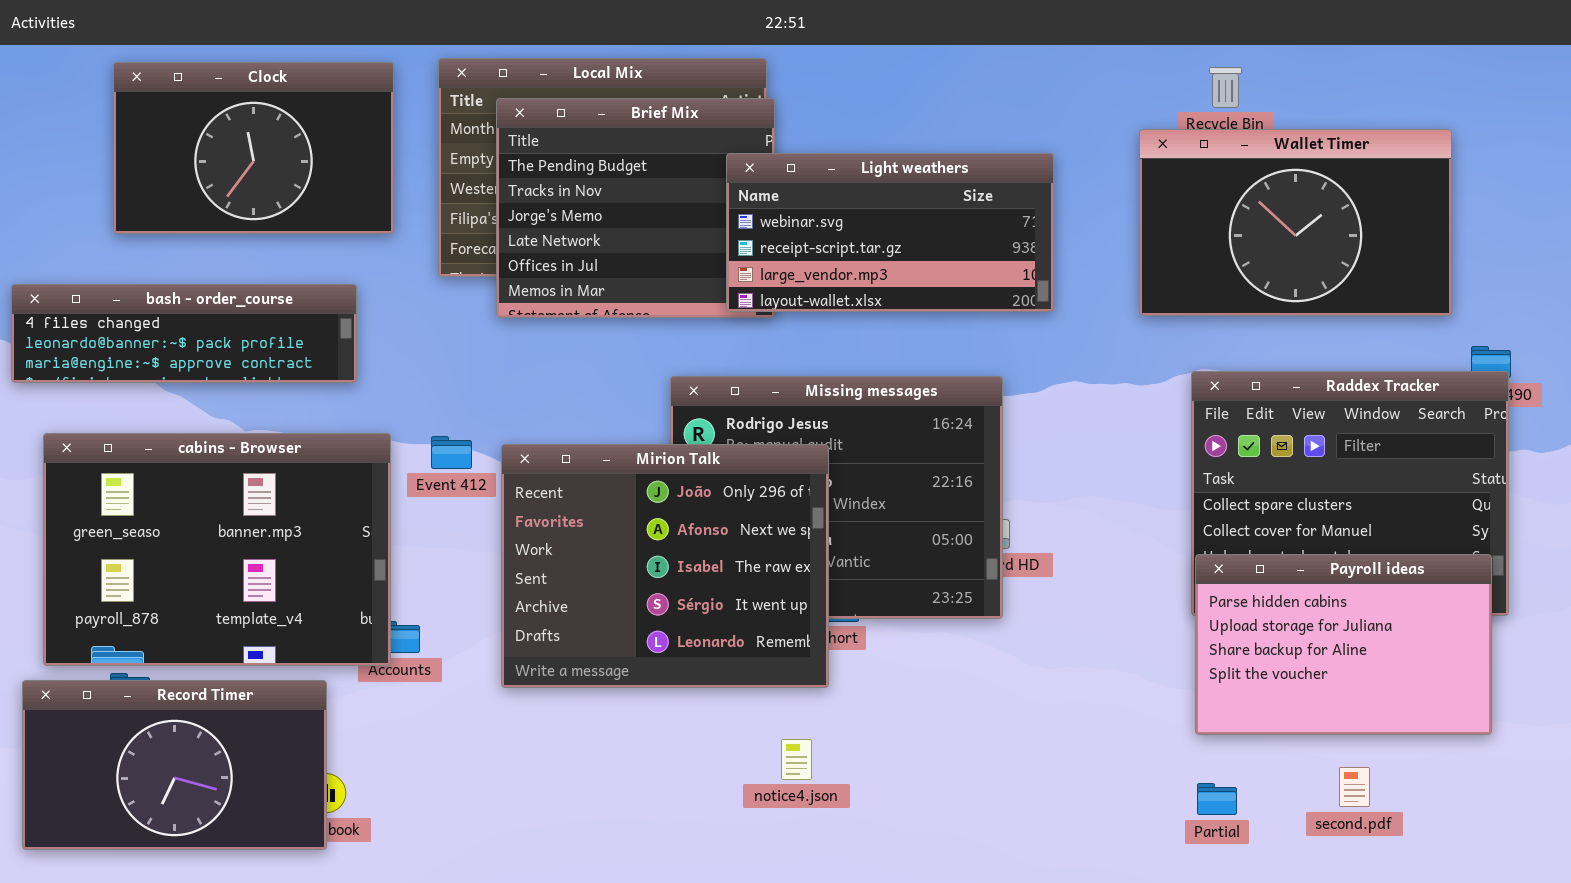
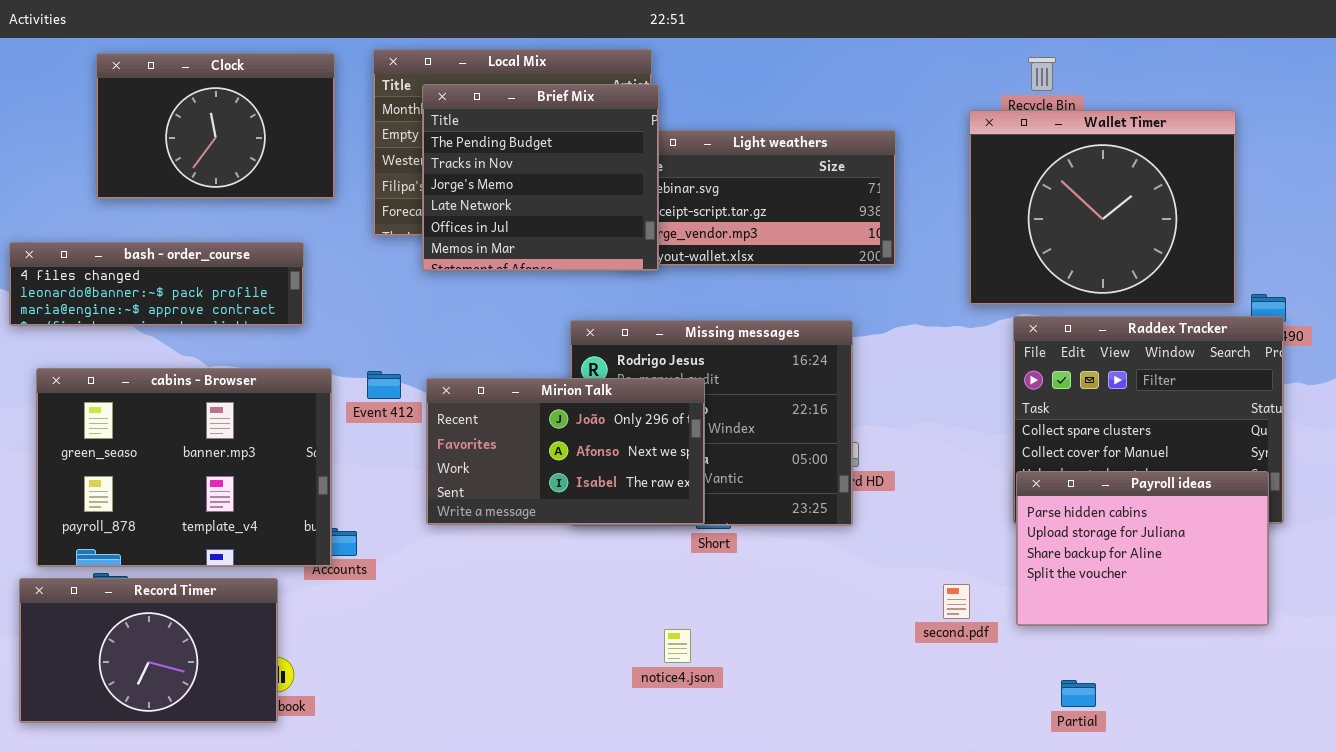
Brief Mix: [496,98,775,318] -> [422,84,659,271], raised
Wallet Timer: [1139,129,1452,316] -> [969,110,1236,305], resized
Mirion Talk: [501,444,829,688] -> [426,378,705,525], resized
second.pdf: [1339,767,1370,807] -> [943,584,970,619], moved
Partial: [1197,783,1237,815] -> [1061,680,1096,707], moved

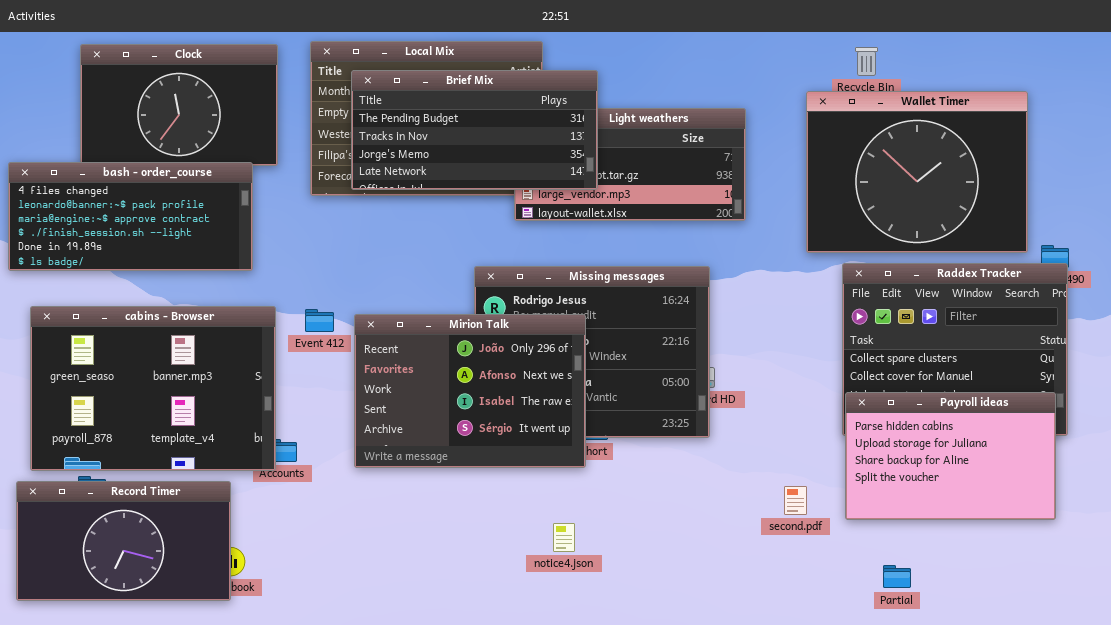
Brief Mix: [422,84,659,271] -> [351,70,598,190], resized
bash - order_course: [9,242,304,326] -> [8,162,253,271], resized
Mirion Talk: [426,378,705,525] -> [354,314,586,468], resized

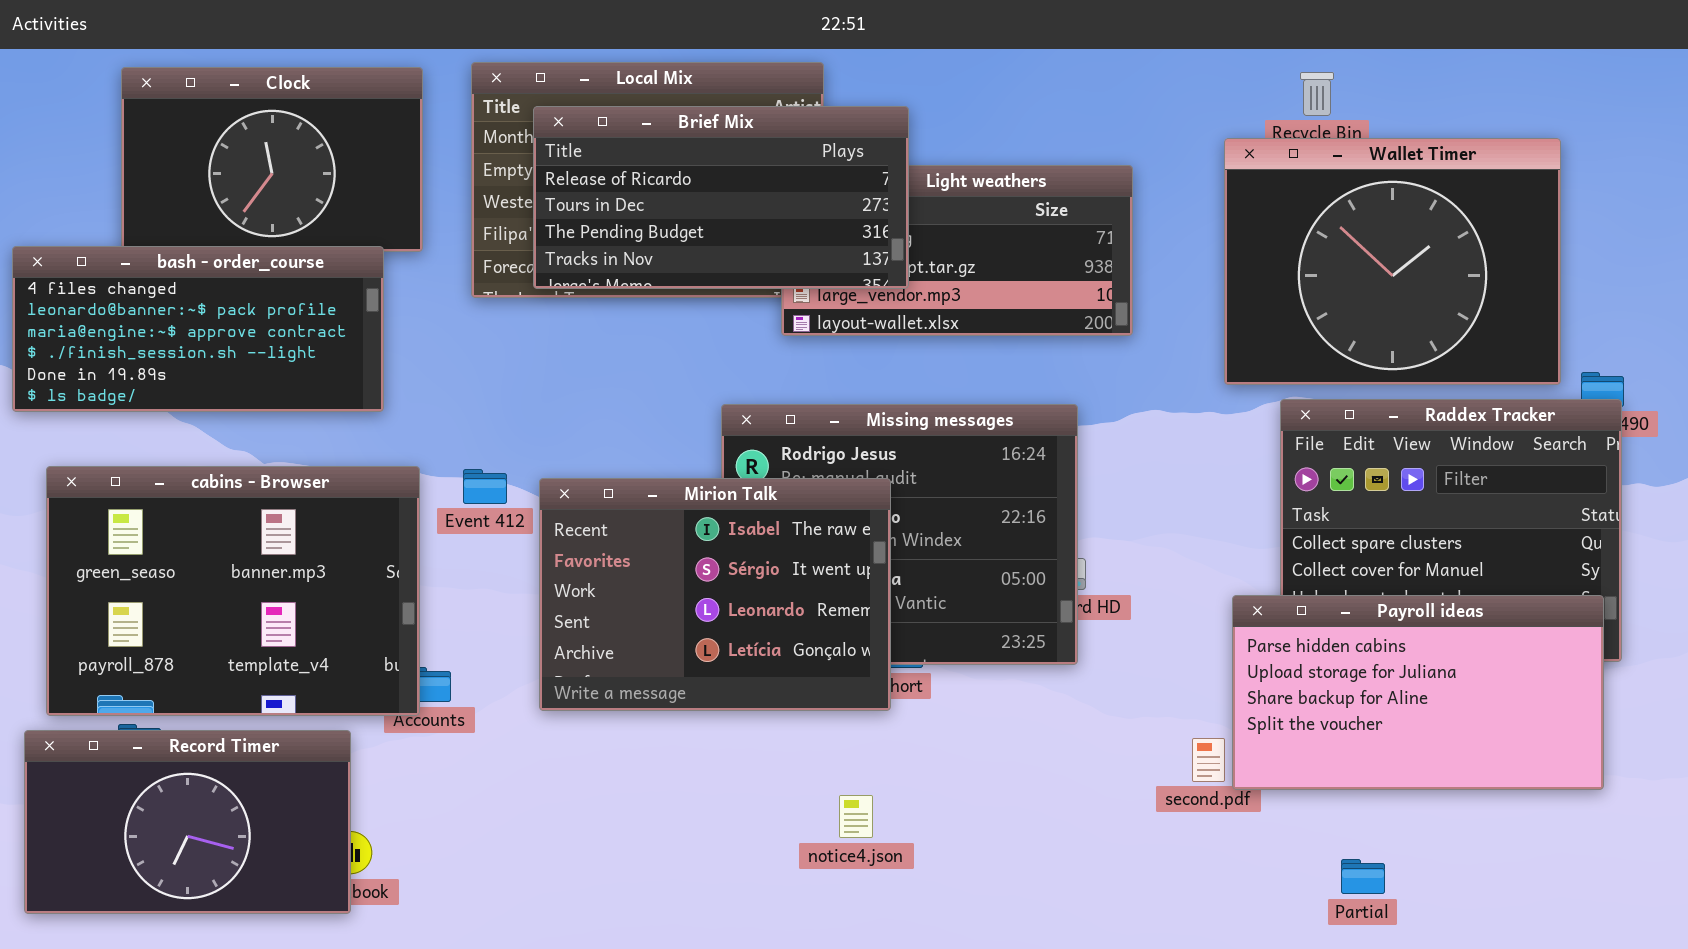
Brief Mix: [351,70,598,190] -> [533,106,909,289], scrolled up 2 rows
Mirion Talk: [354,314,586,468] -> [539,478,891,711], scrolled down 2 rows
Payroll ideas: [845,392,1056,520] -> [1232,595,1604,790], resized

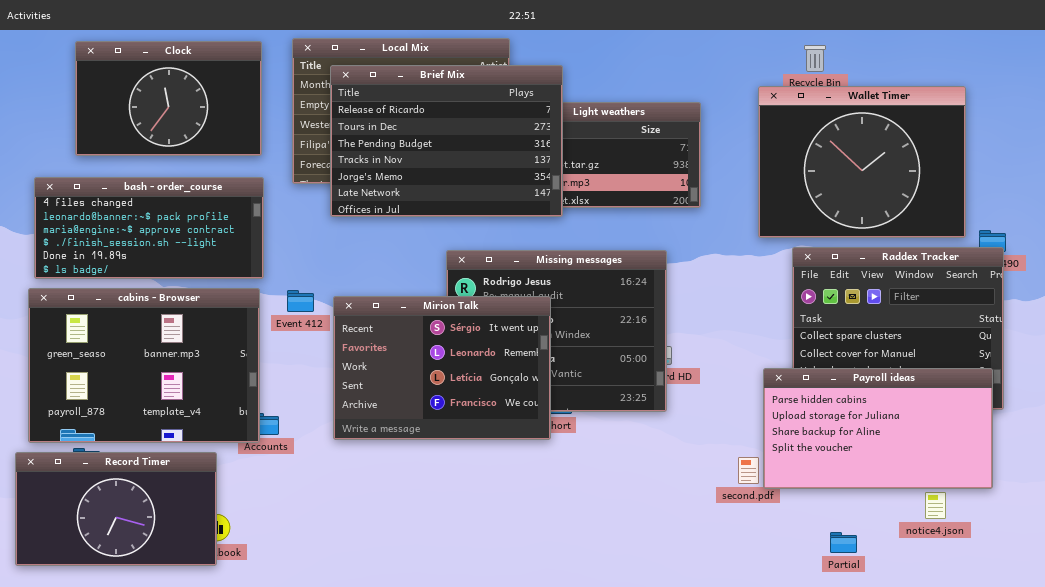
Brief Mix: [533,106,909,289] -> [330,65,563,217], resized
bash - order_course: [12,246,384,412] -> [34,177,264,279], moved
Mirion Talk: [539,478,891,711] -> [333,296,551,440], scrolled down 1 row
notice4.json: [839,795,873,838] -> [925,492,946,519], moved

